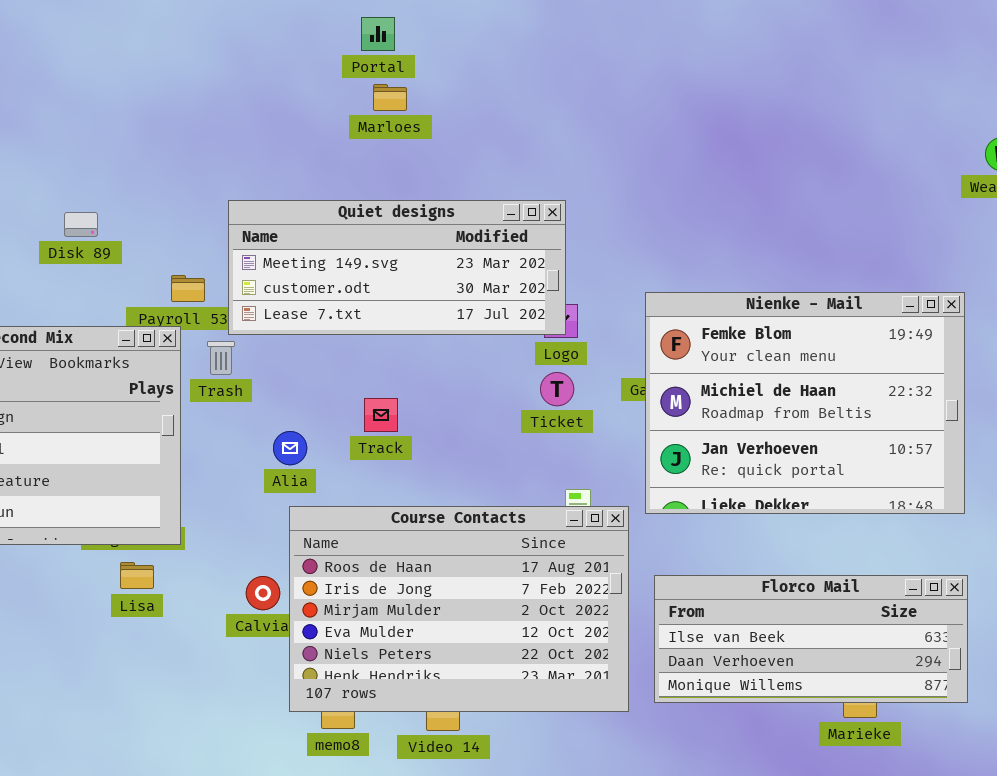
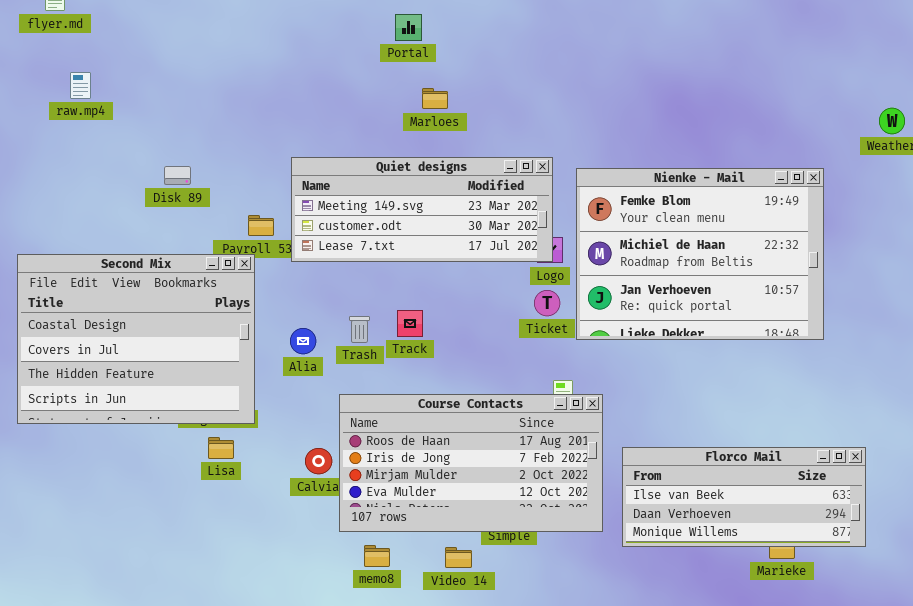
Marloes: [373,84,407,111] -> [422,88,448,109], moved
Nienke - Mail: [645,292,965,514] -> [576,168,824,340], moved
Trash: [207,341,235,375] -> [349,316,370,343], moved
Alia: [273,431,307,465] -> [290,328,316,354], moved
Course Contacts: [289,506,629,712] -> [339,394,603,532], resized

